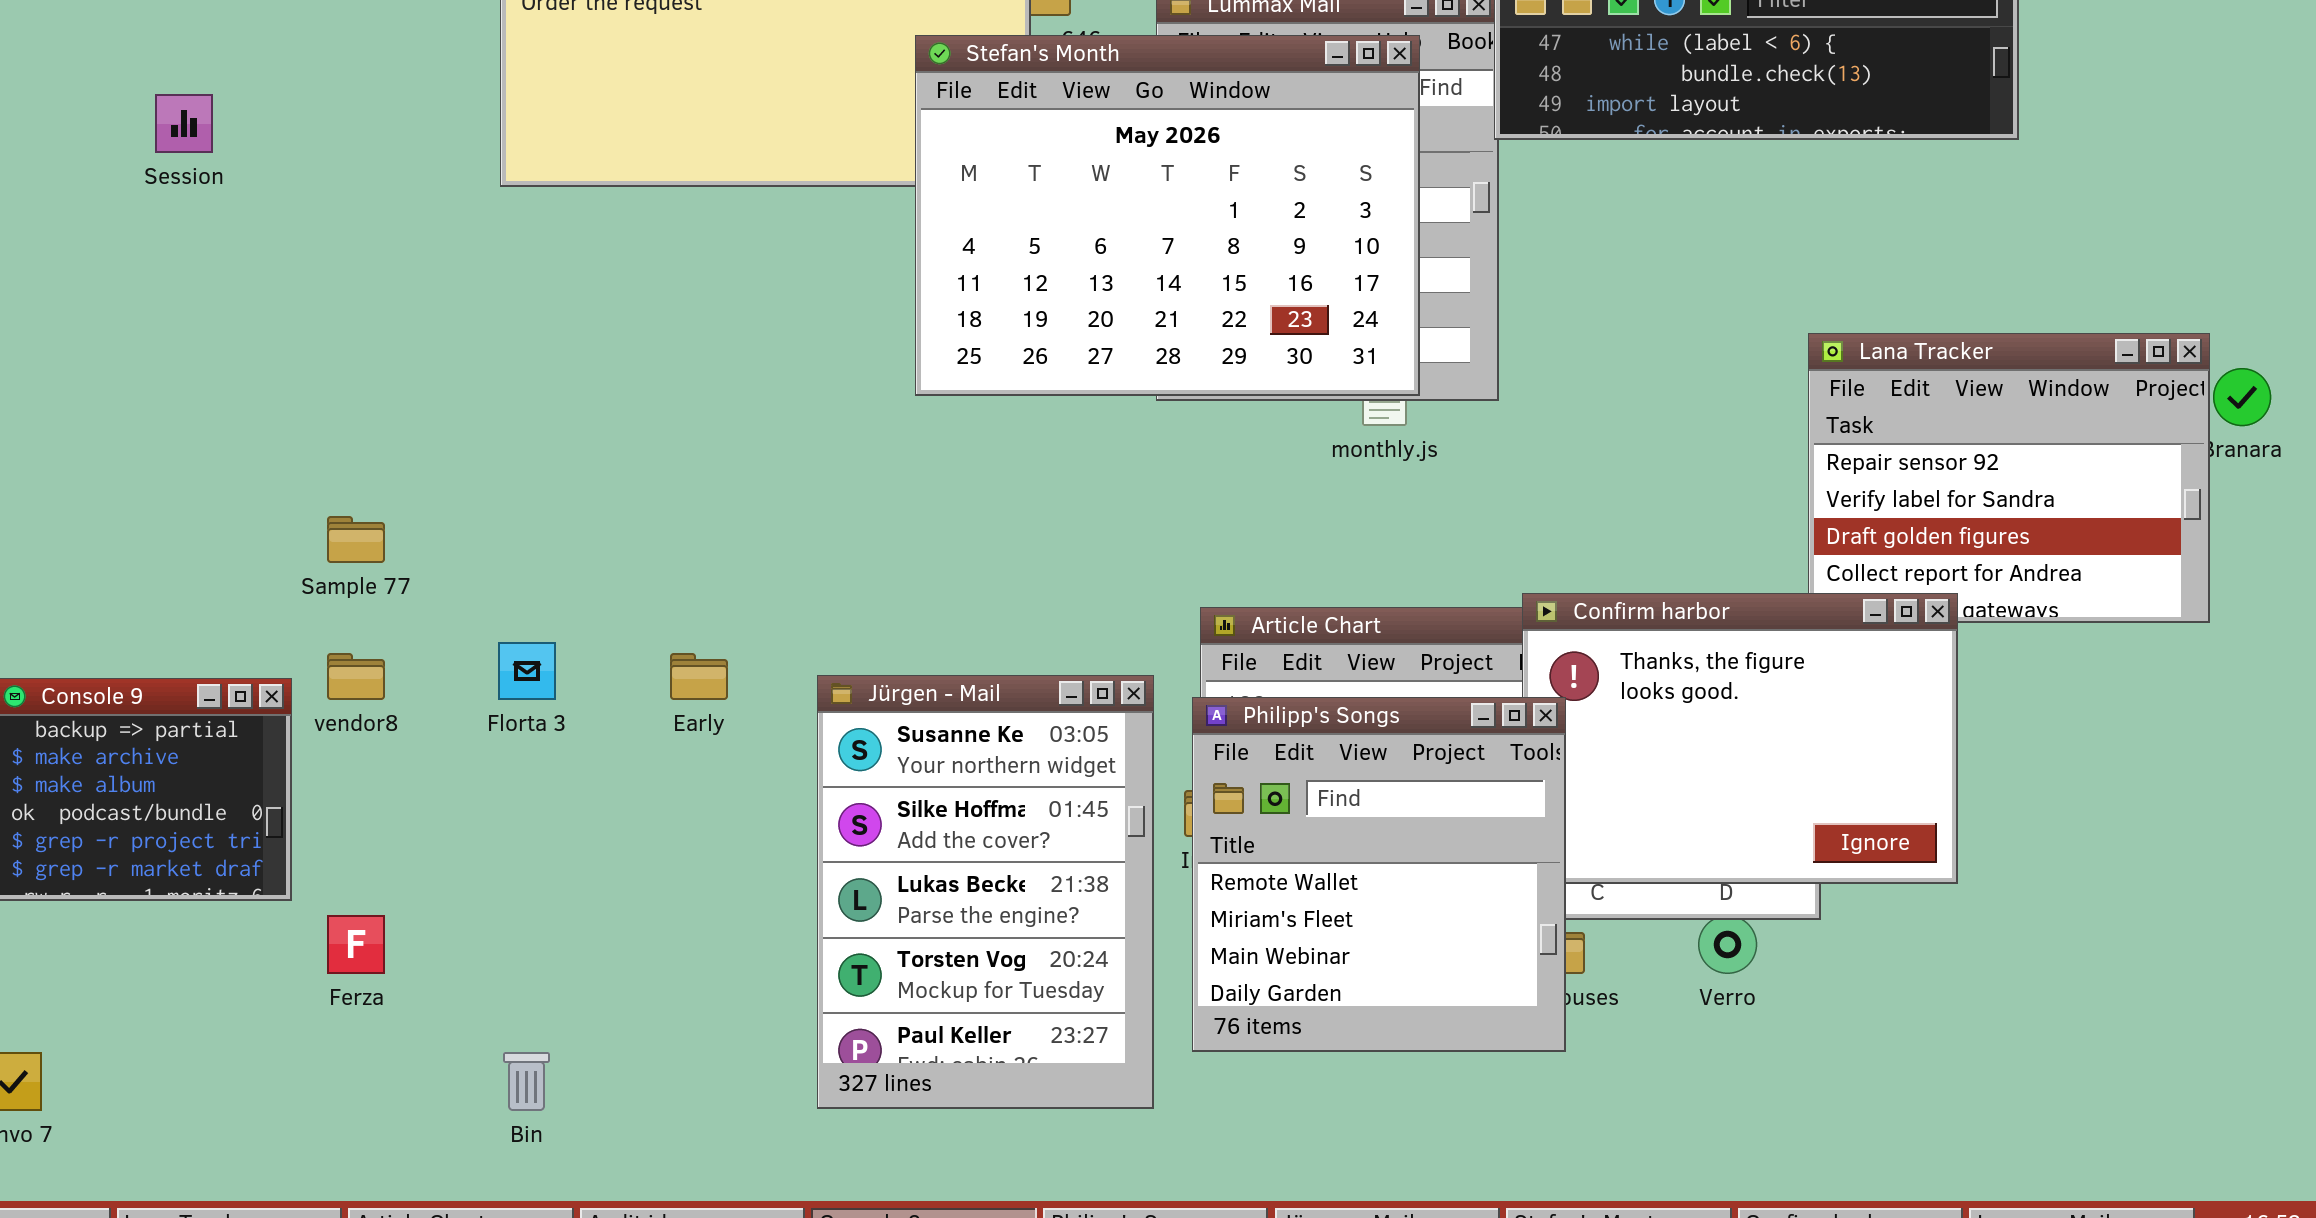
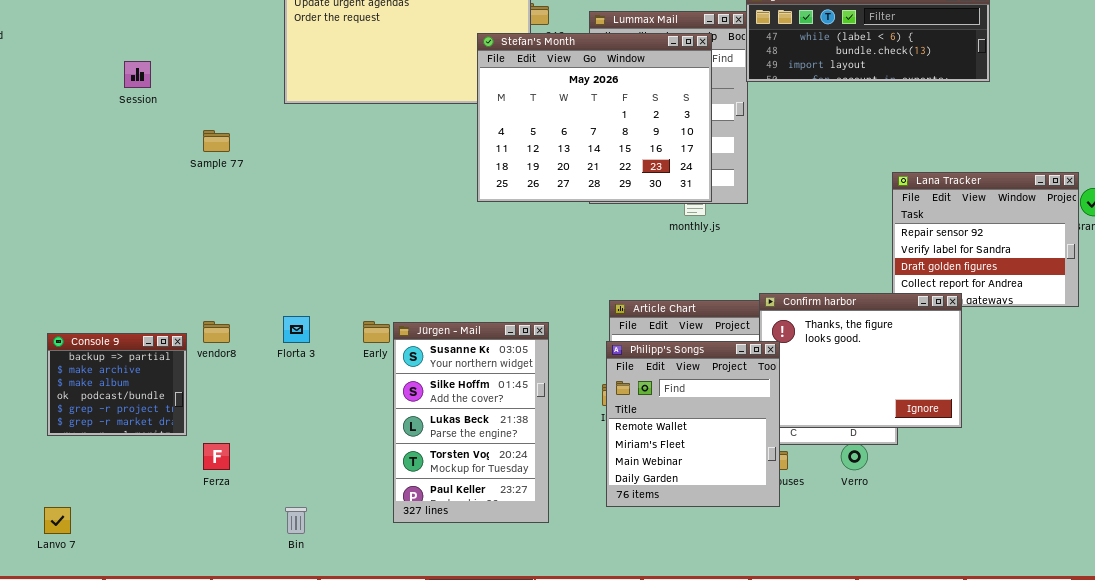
Sample 77: [327,516,385,563] -> [203,130,230,152], moved
Jürgen - Mail: [817,675,1154,1109] -> [393,322,549,523], moved

